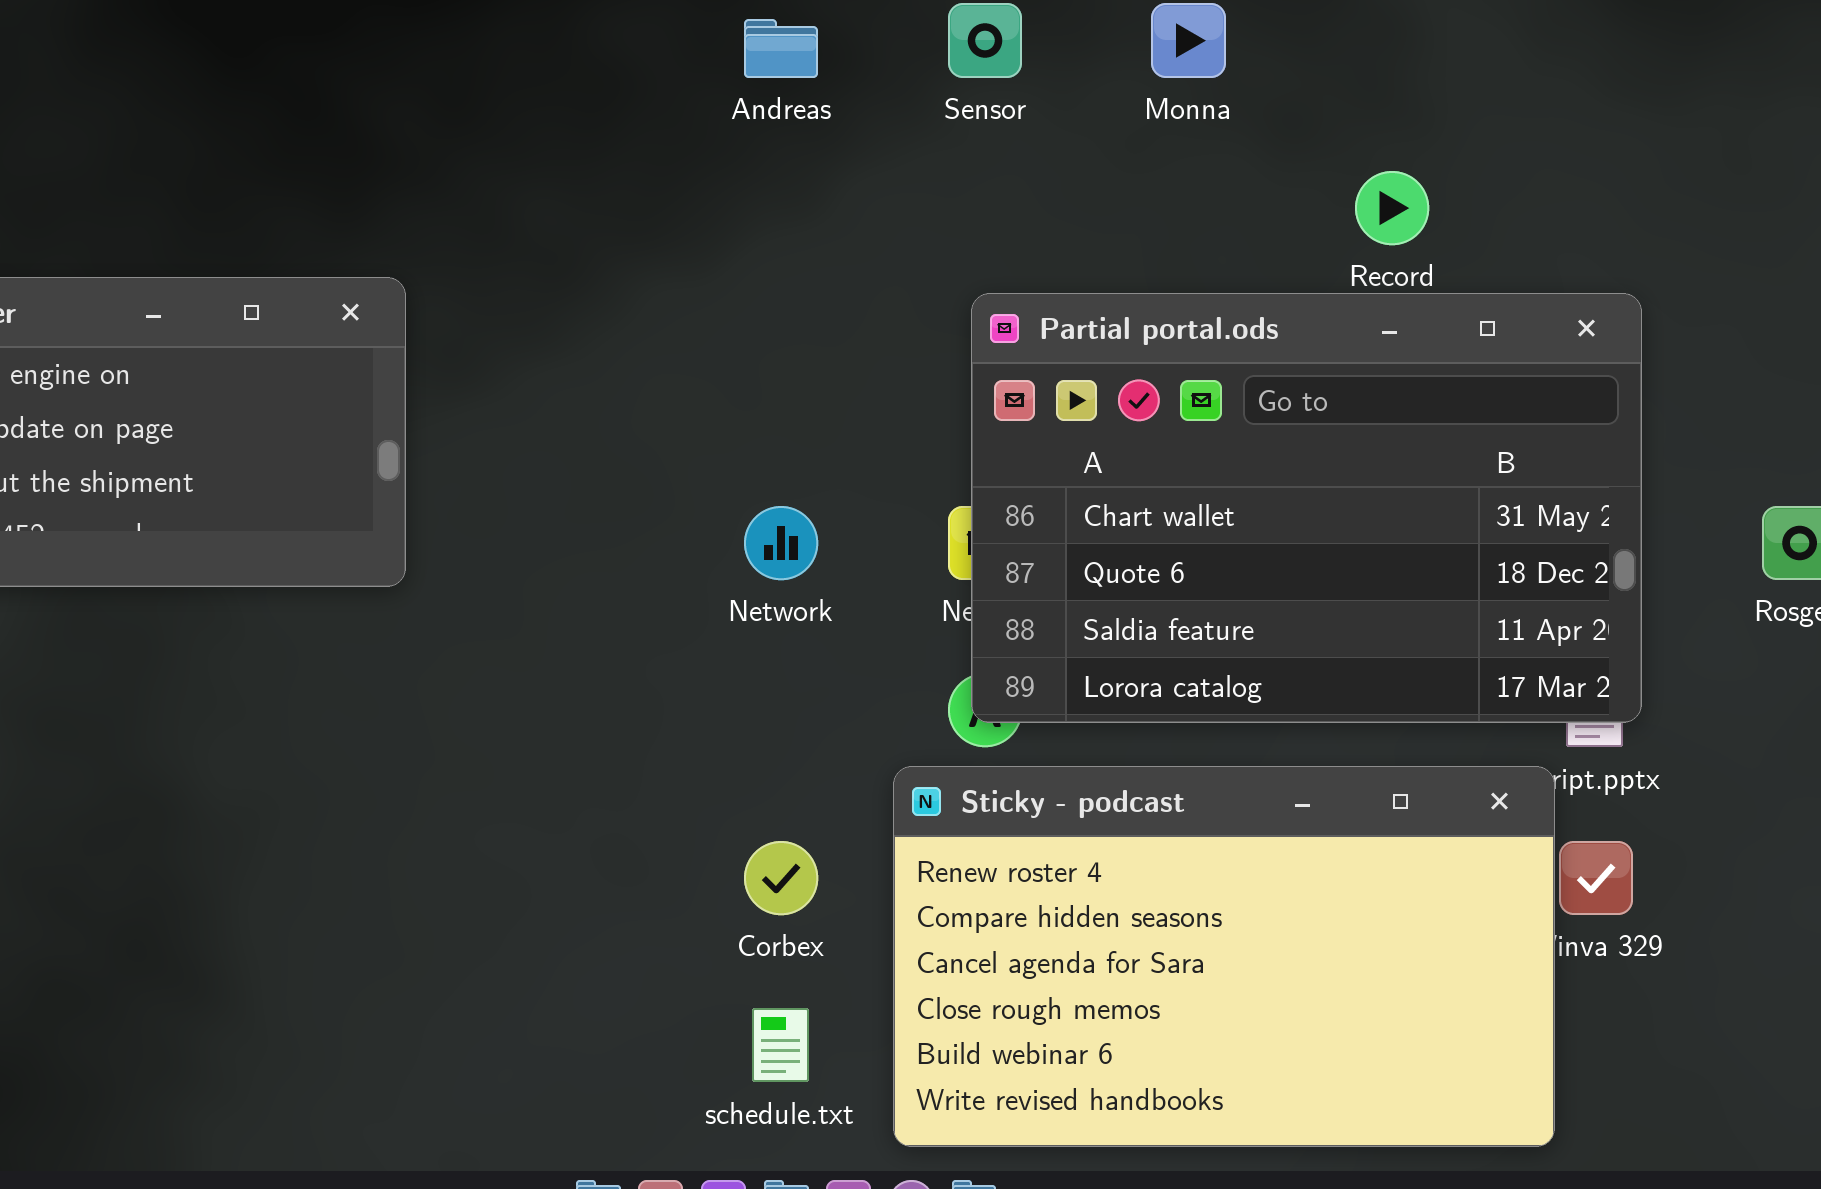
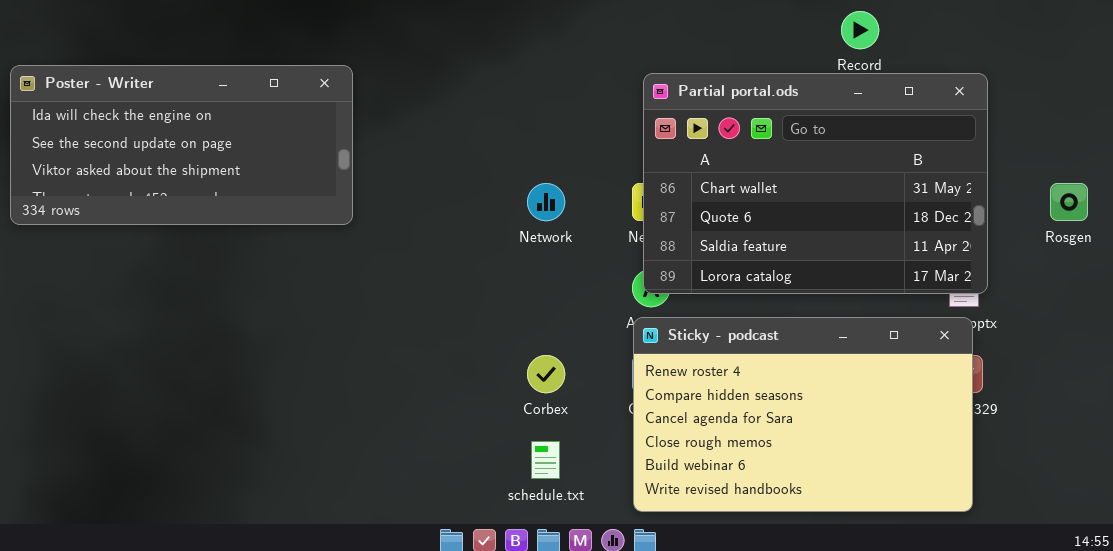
Sticky - podcast: [893,766,1555,1147] -> [633,317,973,512], moved

